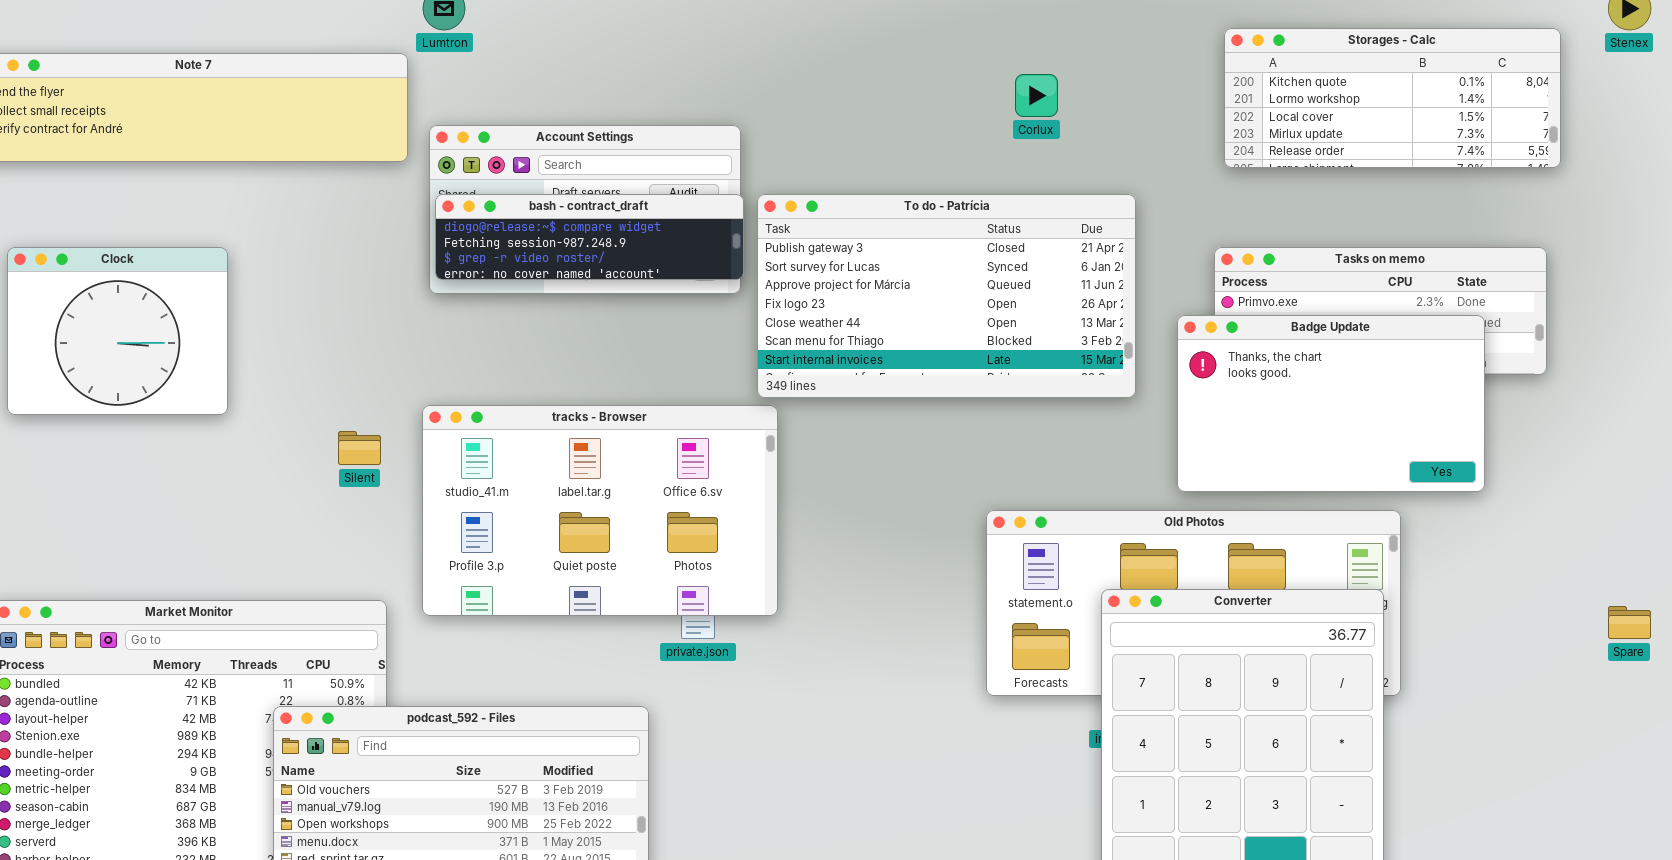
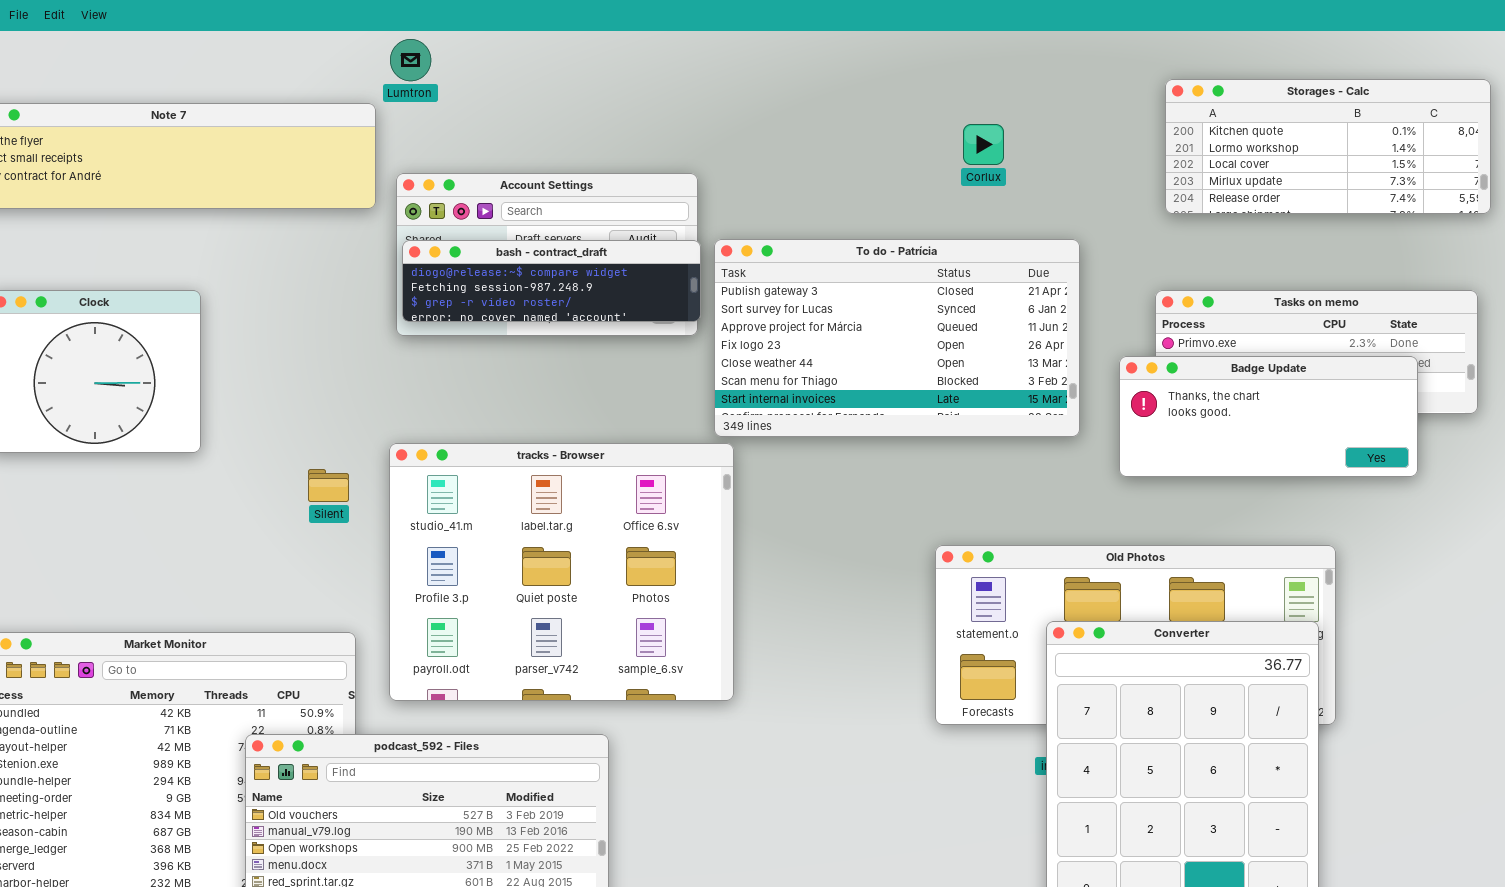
Badge Update: [1177,315,1485,492] -> [1119,356,1418,477], resized
tracks - Browser: [422,405,778,616] -> [389,443,734,701], resized

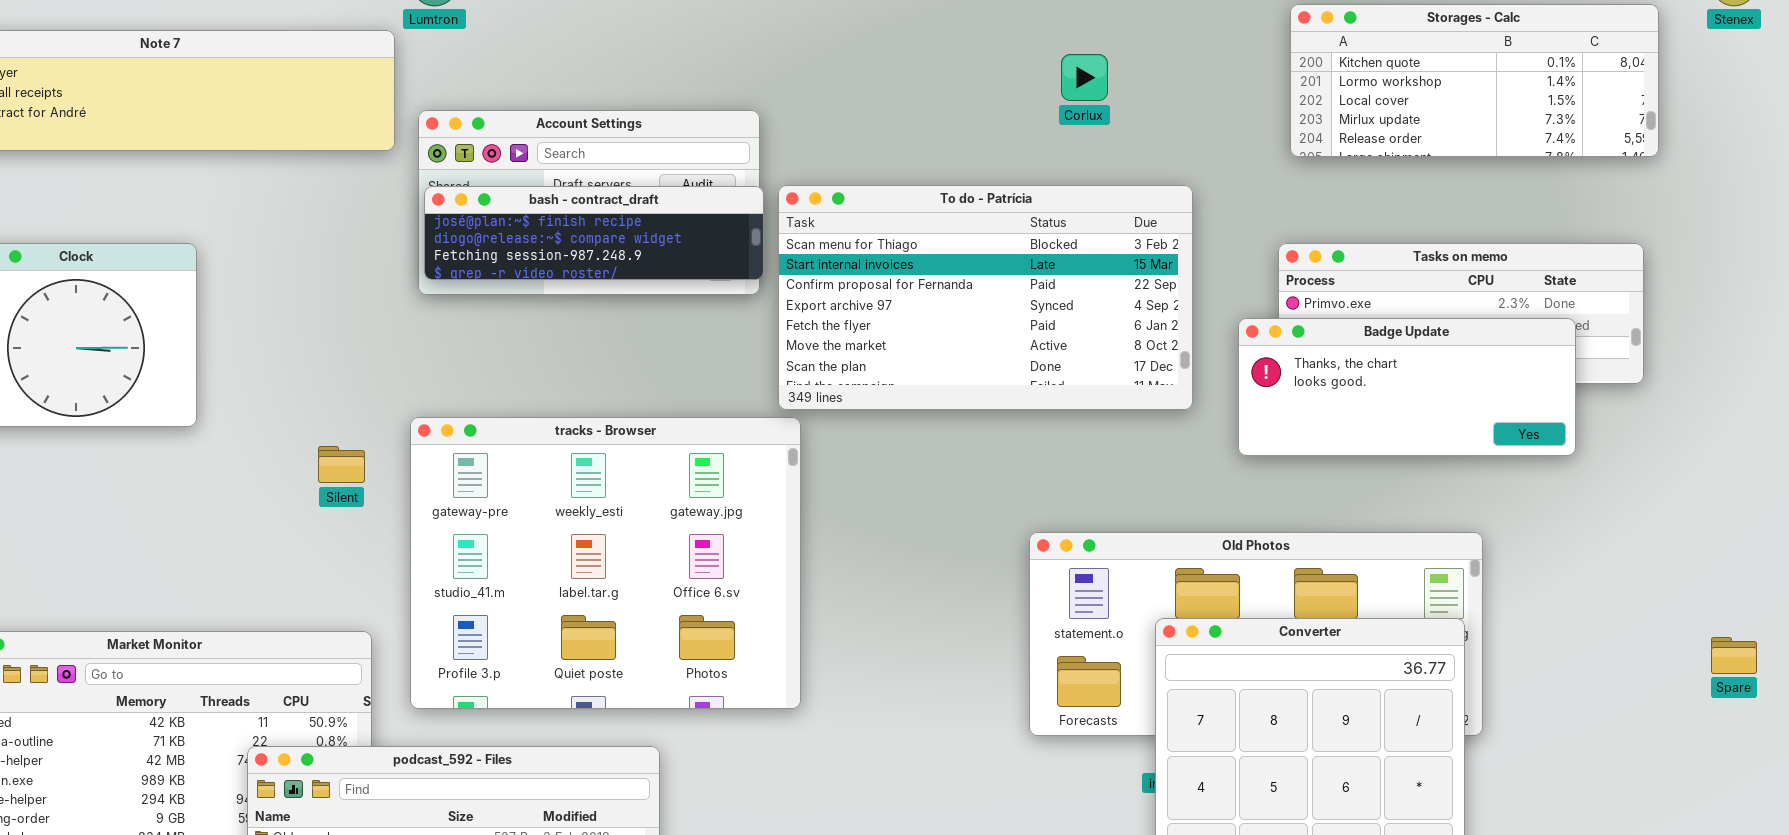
To do - Patrícia: [714,239,1080,437] -> [778,185,1193,410], scrolled down 5 rows
bash - contract_draft: [402,240,701,322] -> [424,186,764,280], scrolled up 1 row
tracks - Browser: [389,443,734,701] -> [410,417,801,709], scrolled up 1 row

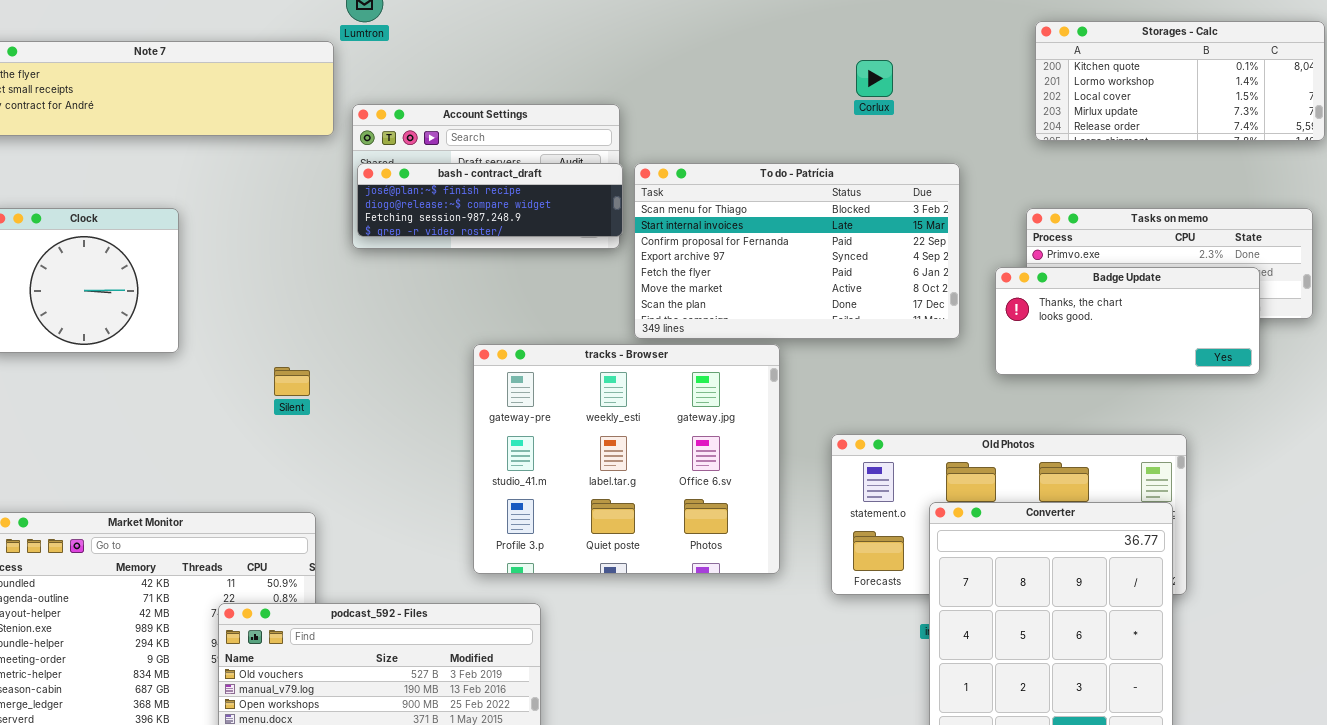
tracks - Browser: [410,417,801,709] -> [473,344,780,574], moved

